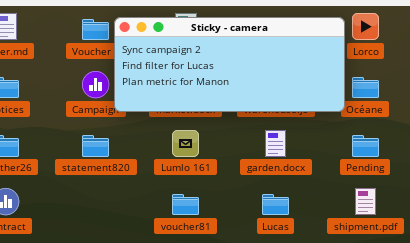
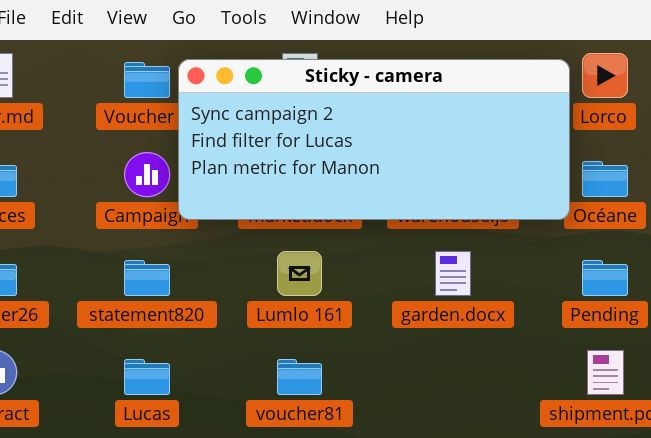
Lucas: [262,194,289,215] -> [124,359,170,395], moved

